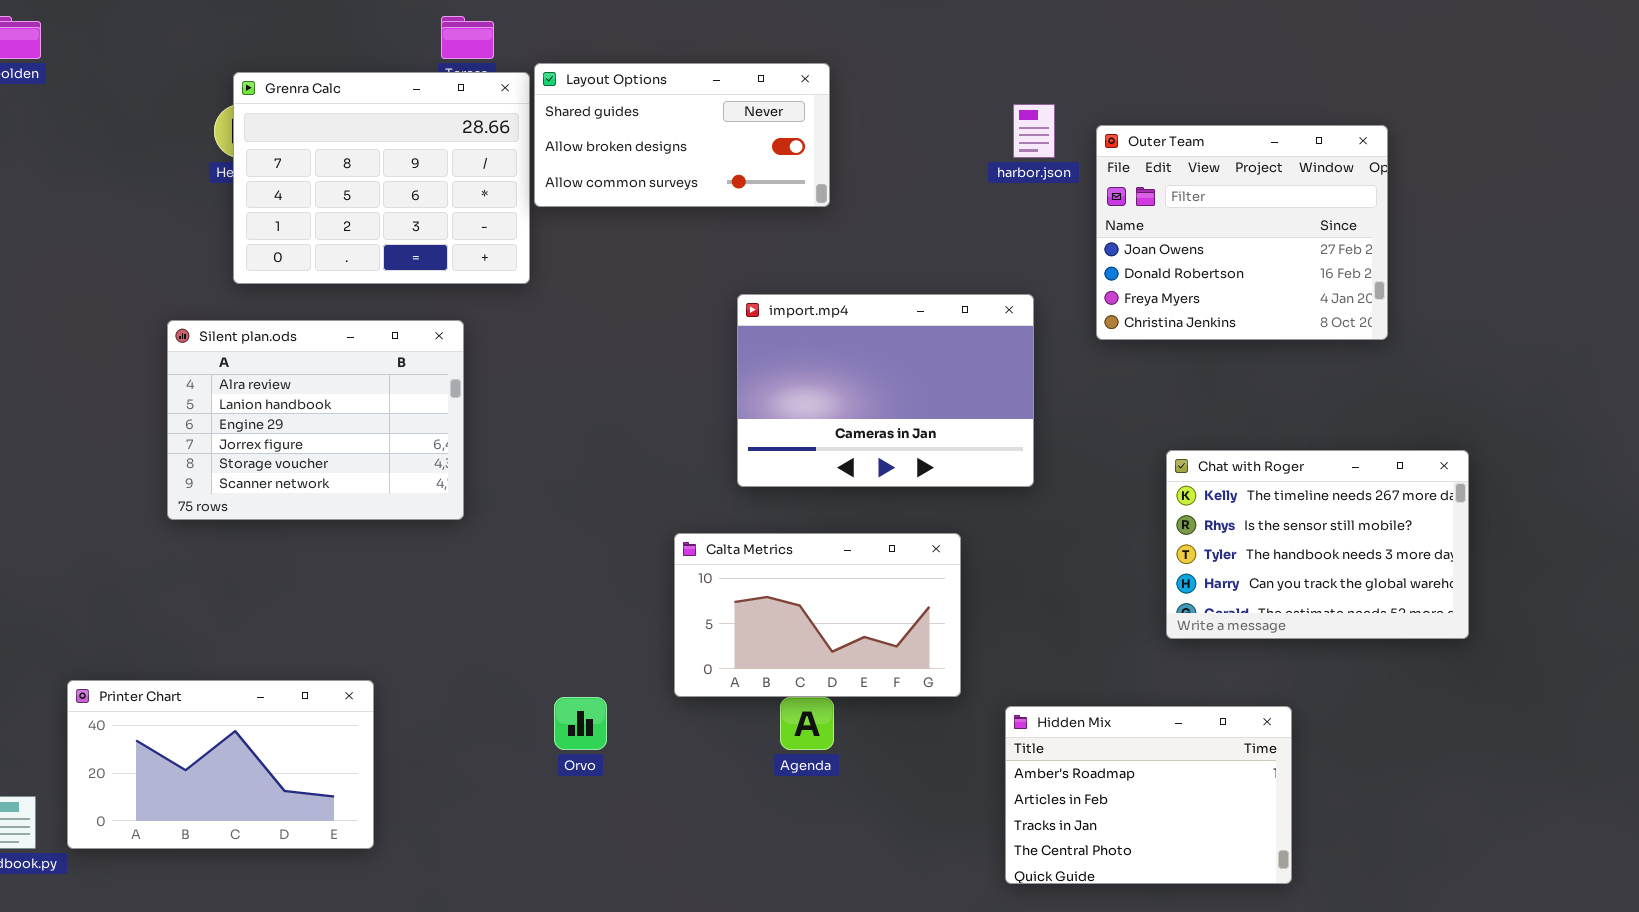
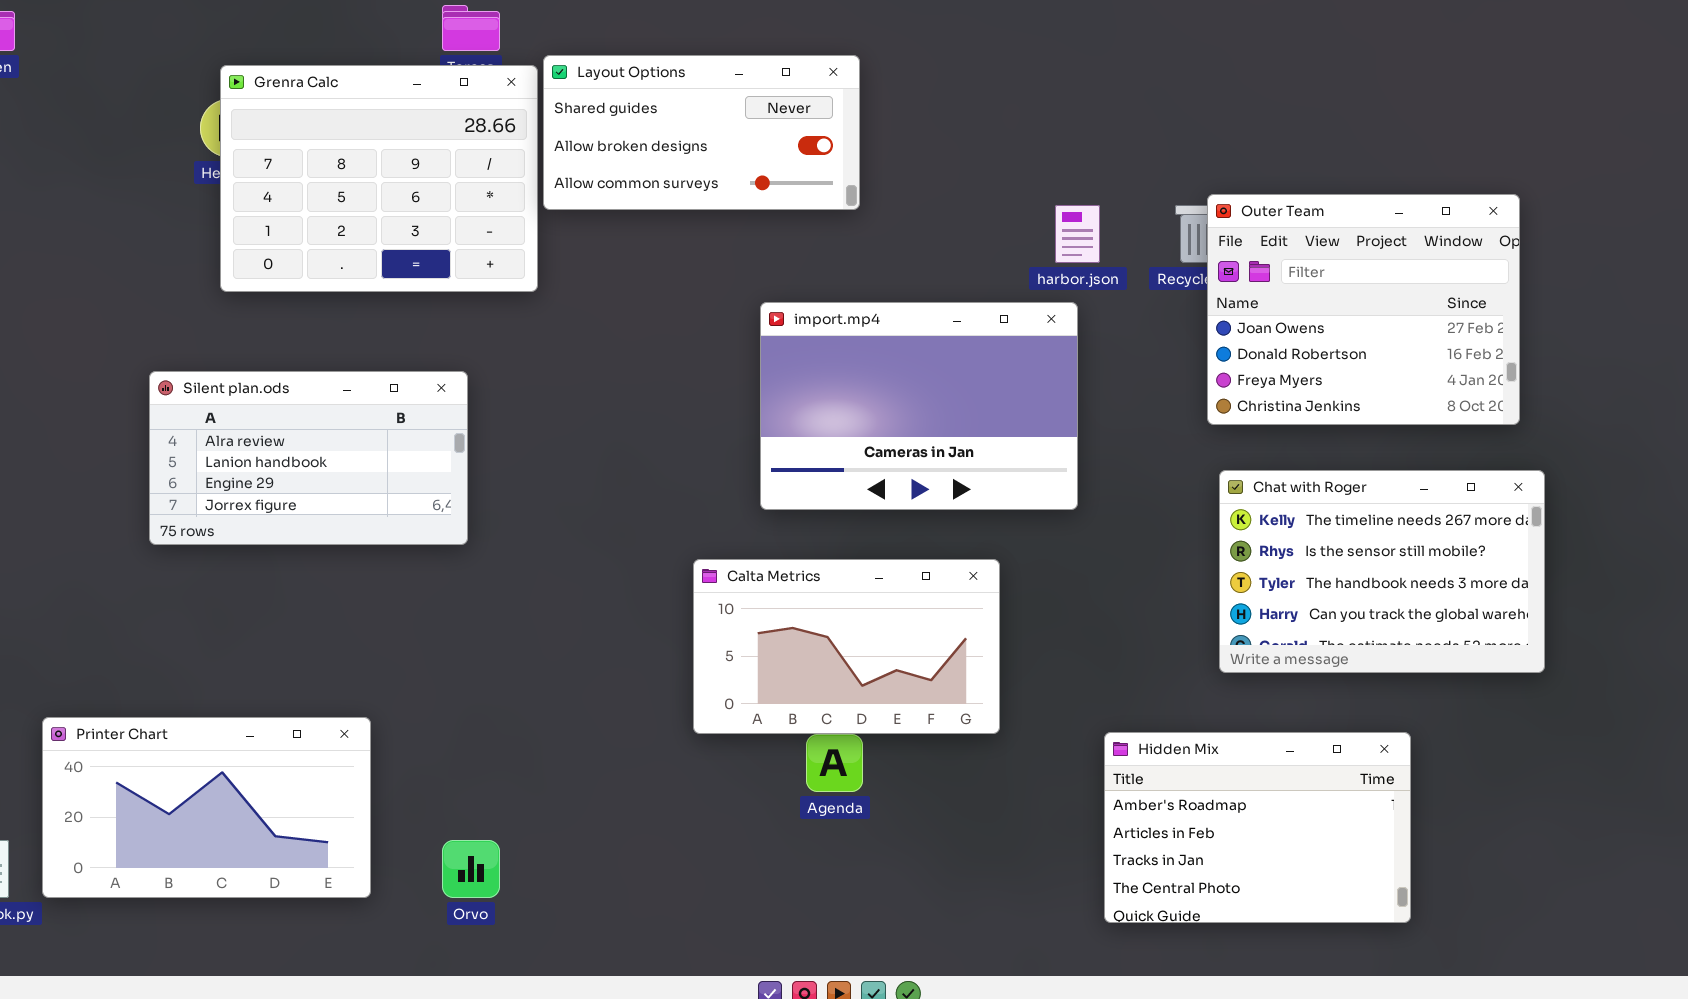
harbor.json: [1013,104,1055,158] -> [1055,205,1100,263], moved
Outer Team: [1096,125,1388,340] -> [1207,194,1520,425], moved
Silent plan.ods: [167,320,464,520] -> [149,371,468,545], resized
Orvo: [554,697,607,750] -> [442,840,500,898], moved
Hidden Mix: [1005,706,1292,884] -> [1104,732,1411,923], moved

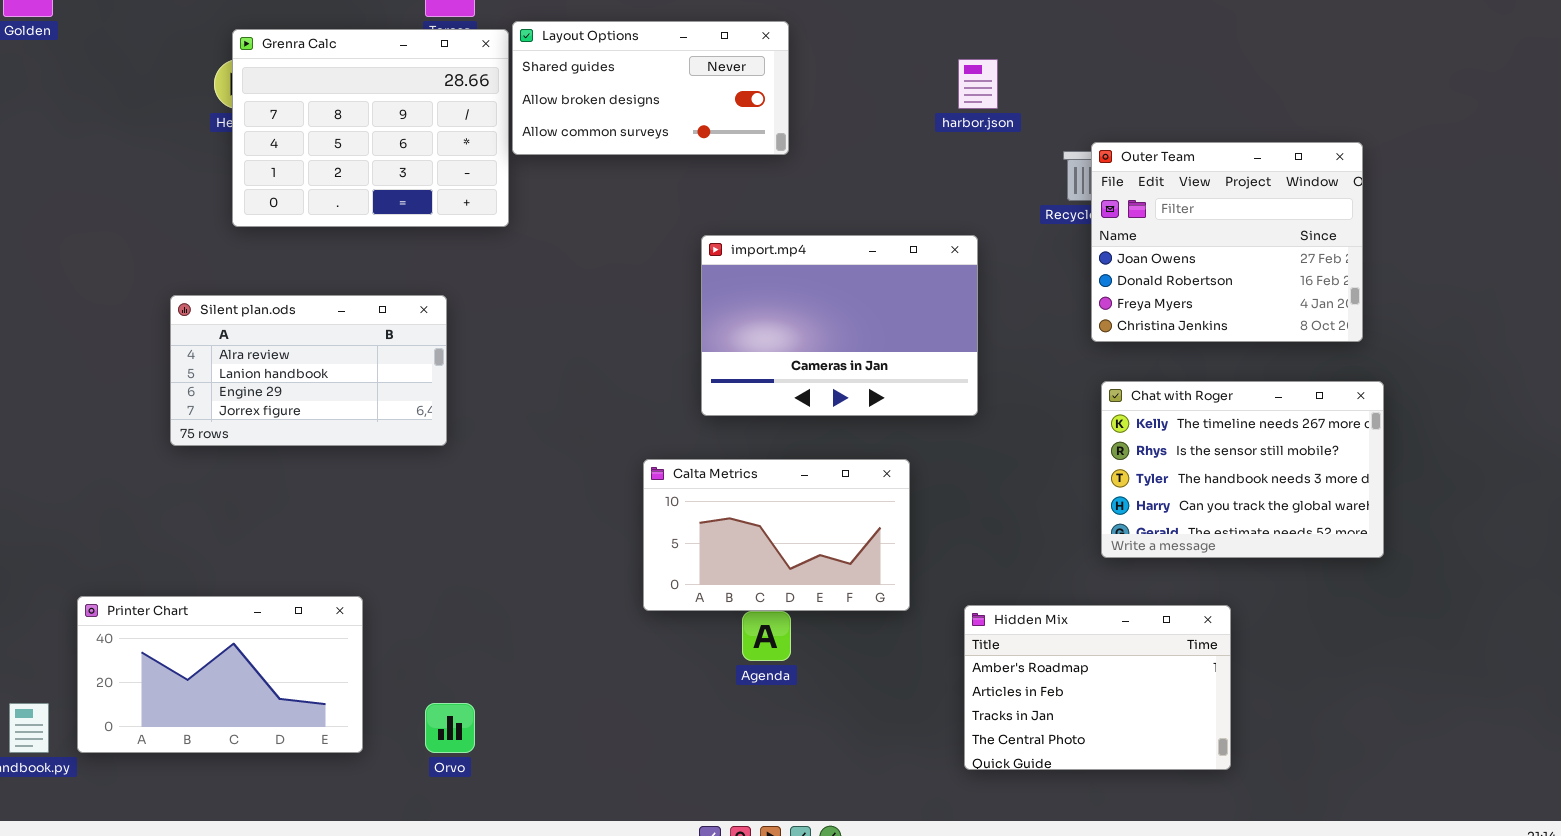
harbor.json: [1055,205,1100,263] -> [958,59,998,109], moved
Hidden Mix: [1104,732,1411,923] -> [964,605,1231,770], moved

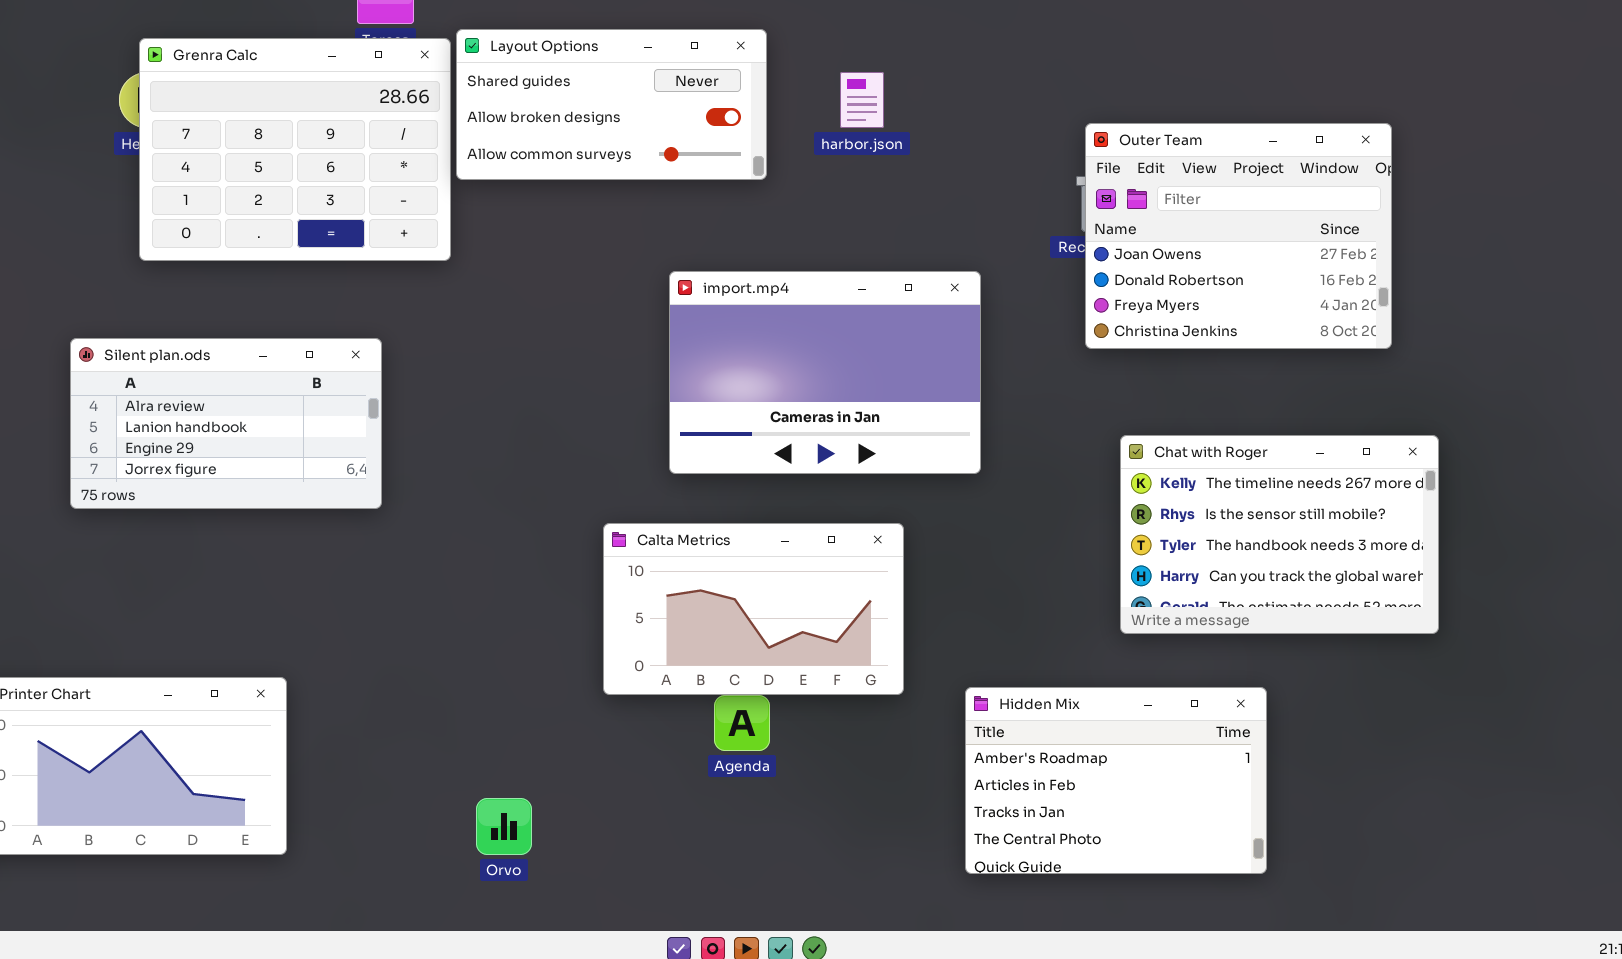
harbor.json: [958,59,998,109] -> [840,72,884,128], moved
Outer Team: [1091,142,1363,342] -> [1085,123,1392,349], moved
Orvo: [425,703,475,753] -> [476,798,532,855], moved

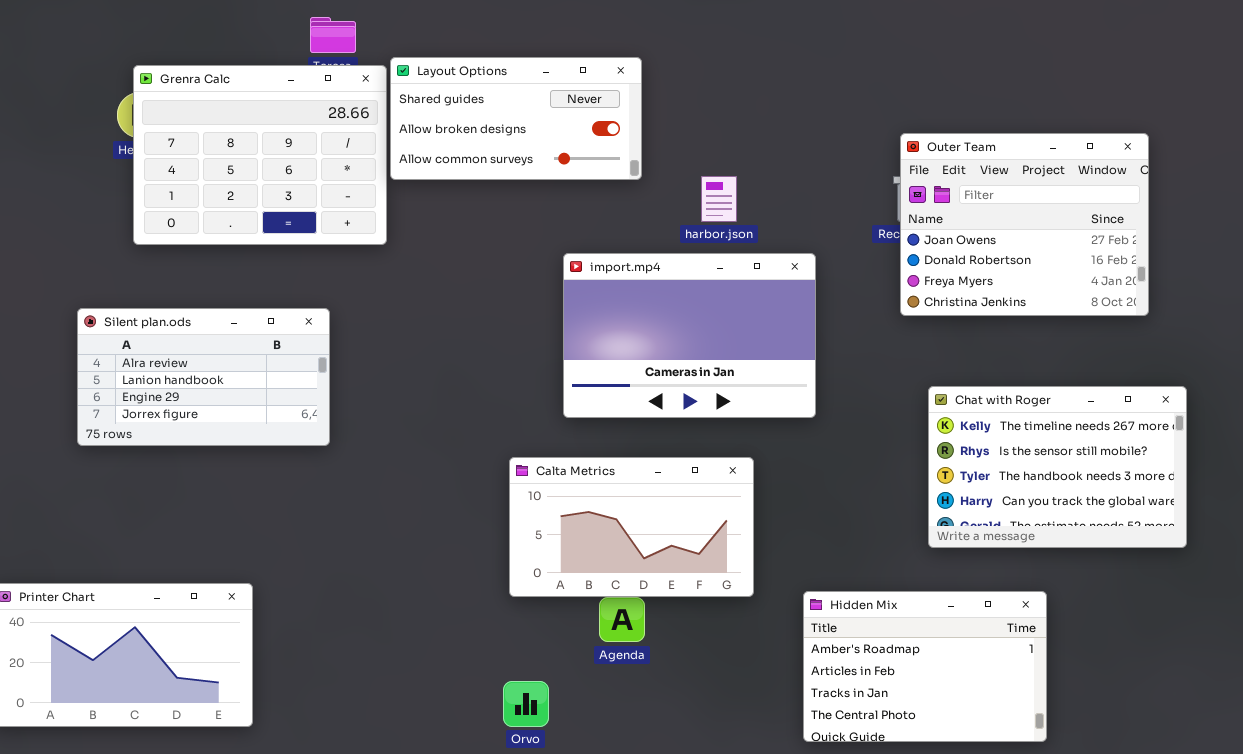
harbor.json: [840,72,884,128] -> [701,176,737,222], moved
Orvo: [476,798,532,855] -> [503,681,549,727], moved

